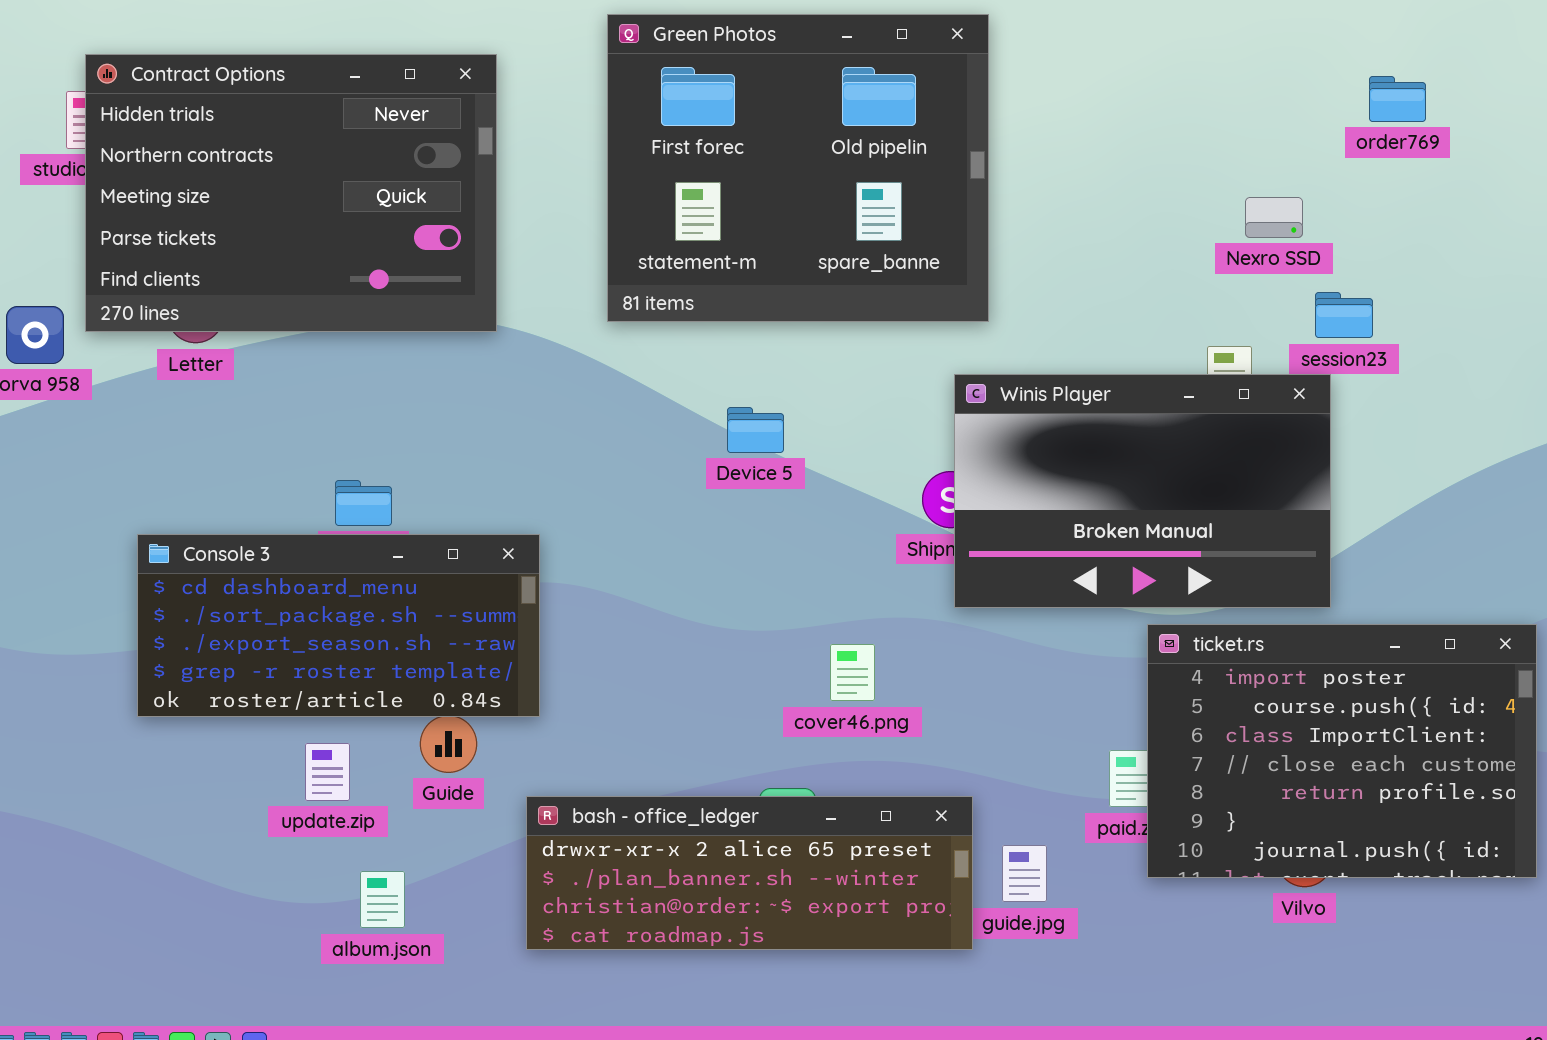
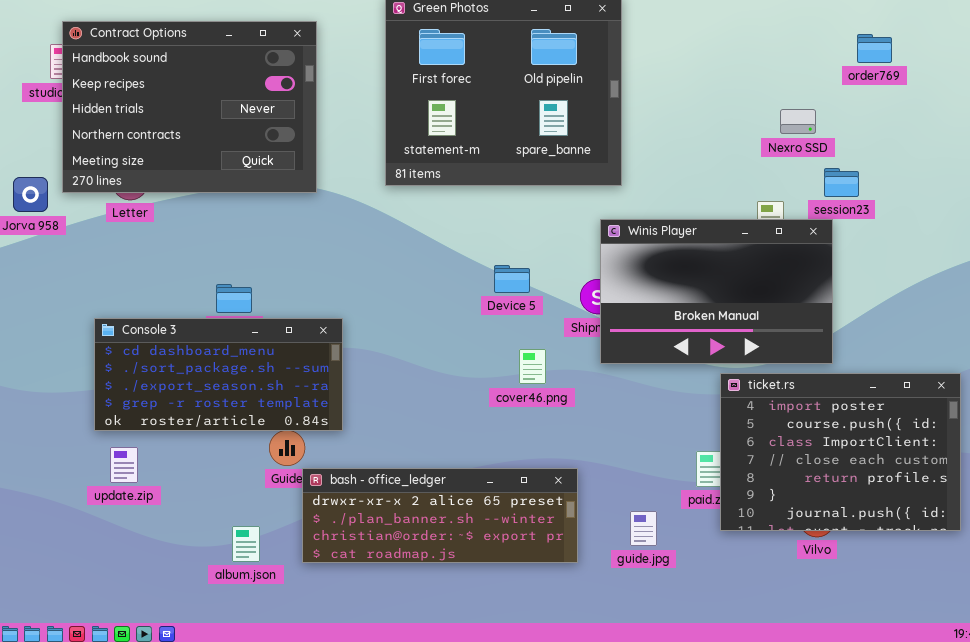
Contract Options: [85,54,497,332] -> [62,21,317,193], scrolled up 2 rows
Device 5: [727,407,784,453] -> [494,265,530,293], moved
cover46.png: [830,644,875,701] -> [519,349,546,384], moved
update.zip: [305,743,350,801] -> [110,447,138,483], moved
bash - office_ledger: [526,796,973,950] -> [302,468,578,563], moved

